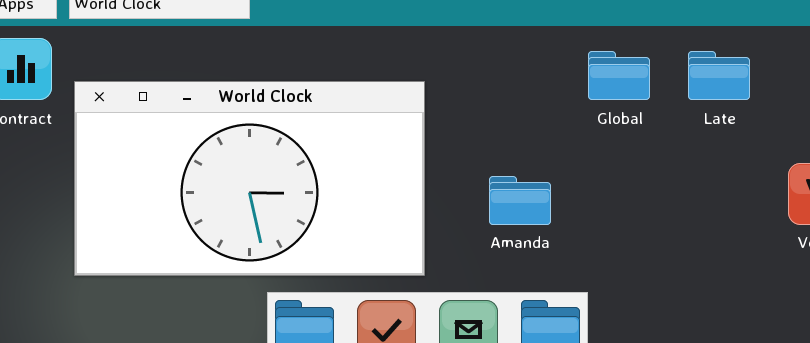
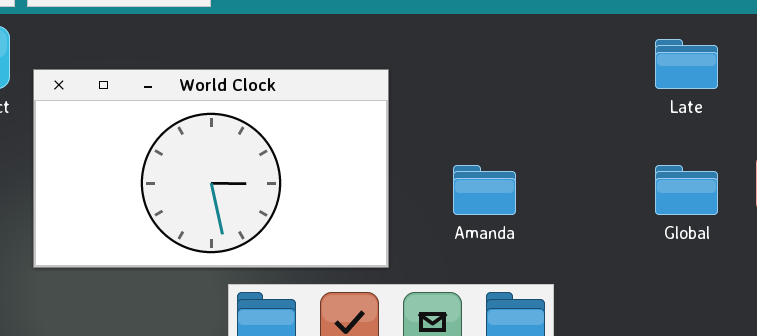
Global: [588,51,650,100] -> [655,165,718,215], moved

